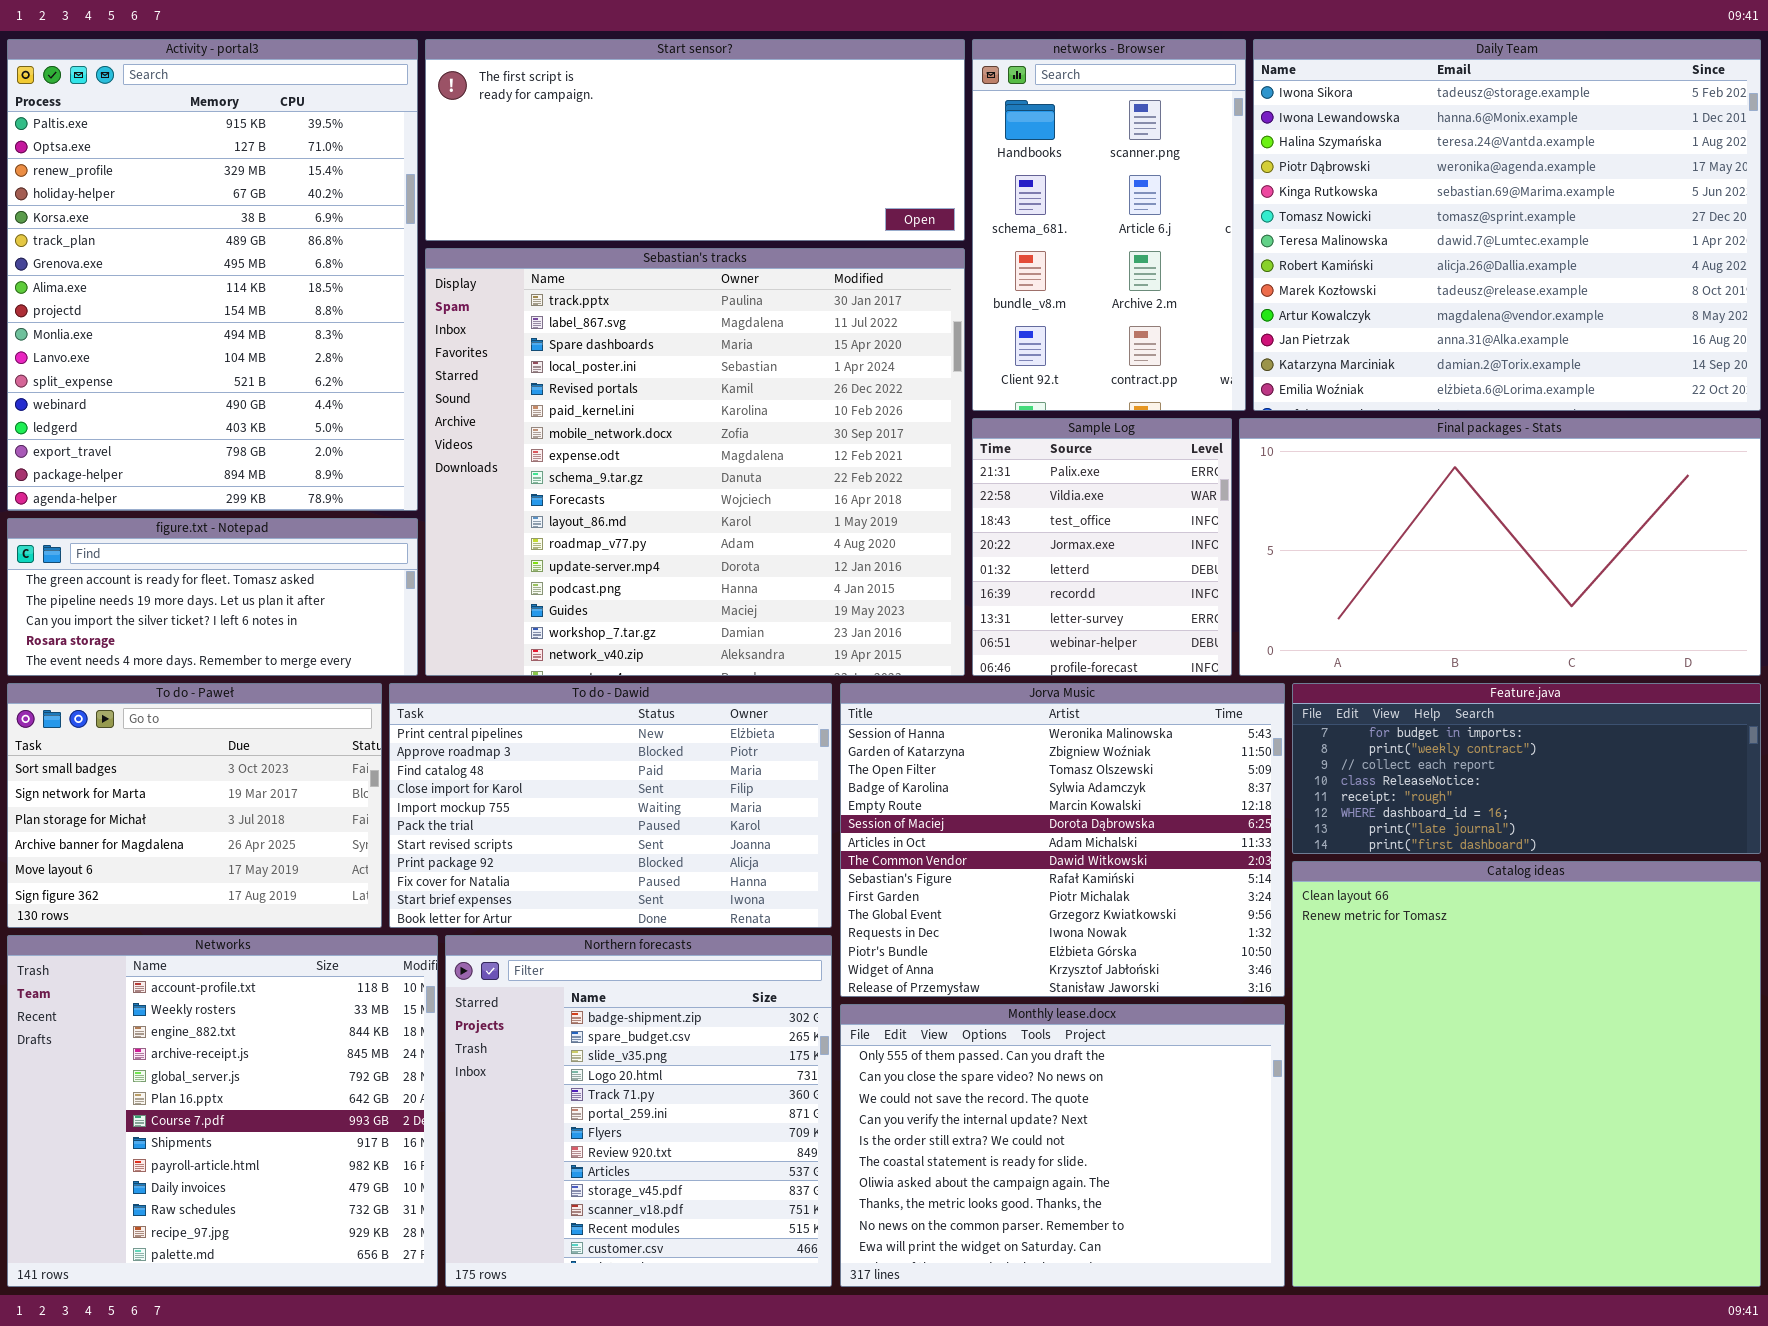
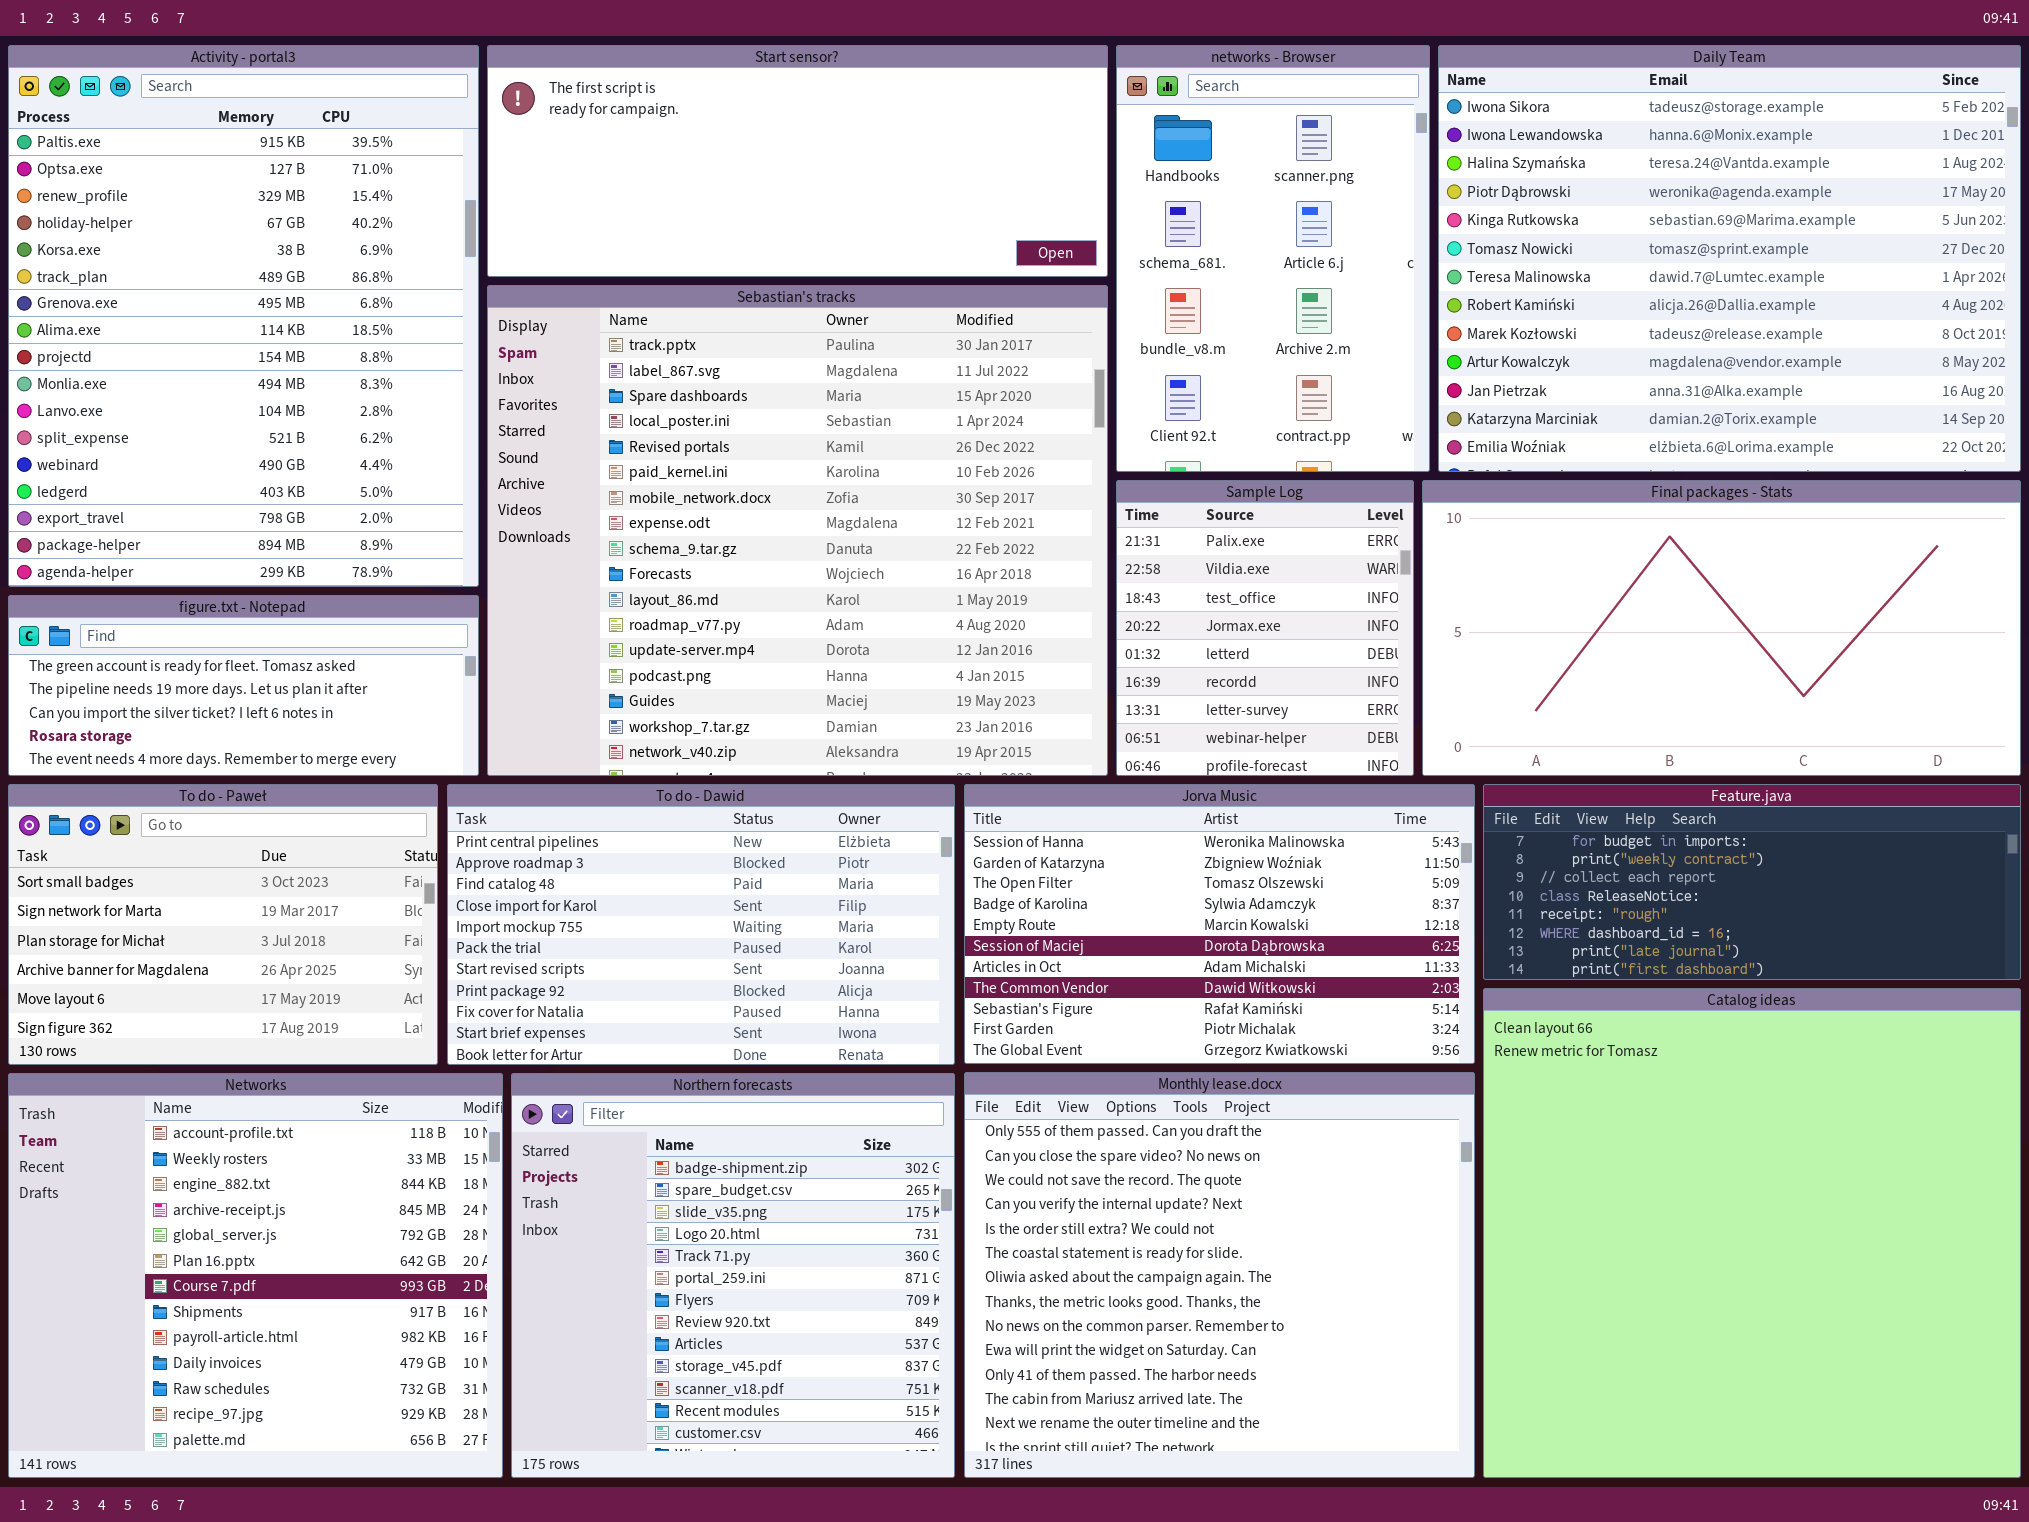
Jorva Music: [840,683,1285,997] -> [964,784,1475,1064], resized
Monthly lease.docx: [840,1004,1285,1287] -> [964,1072,1475,1478], resized

